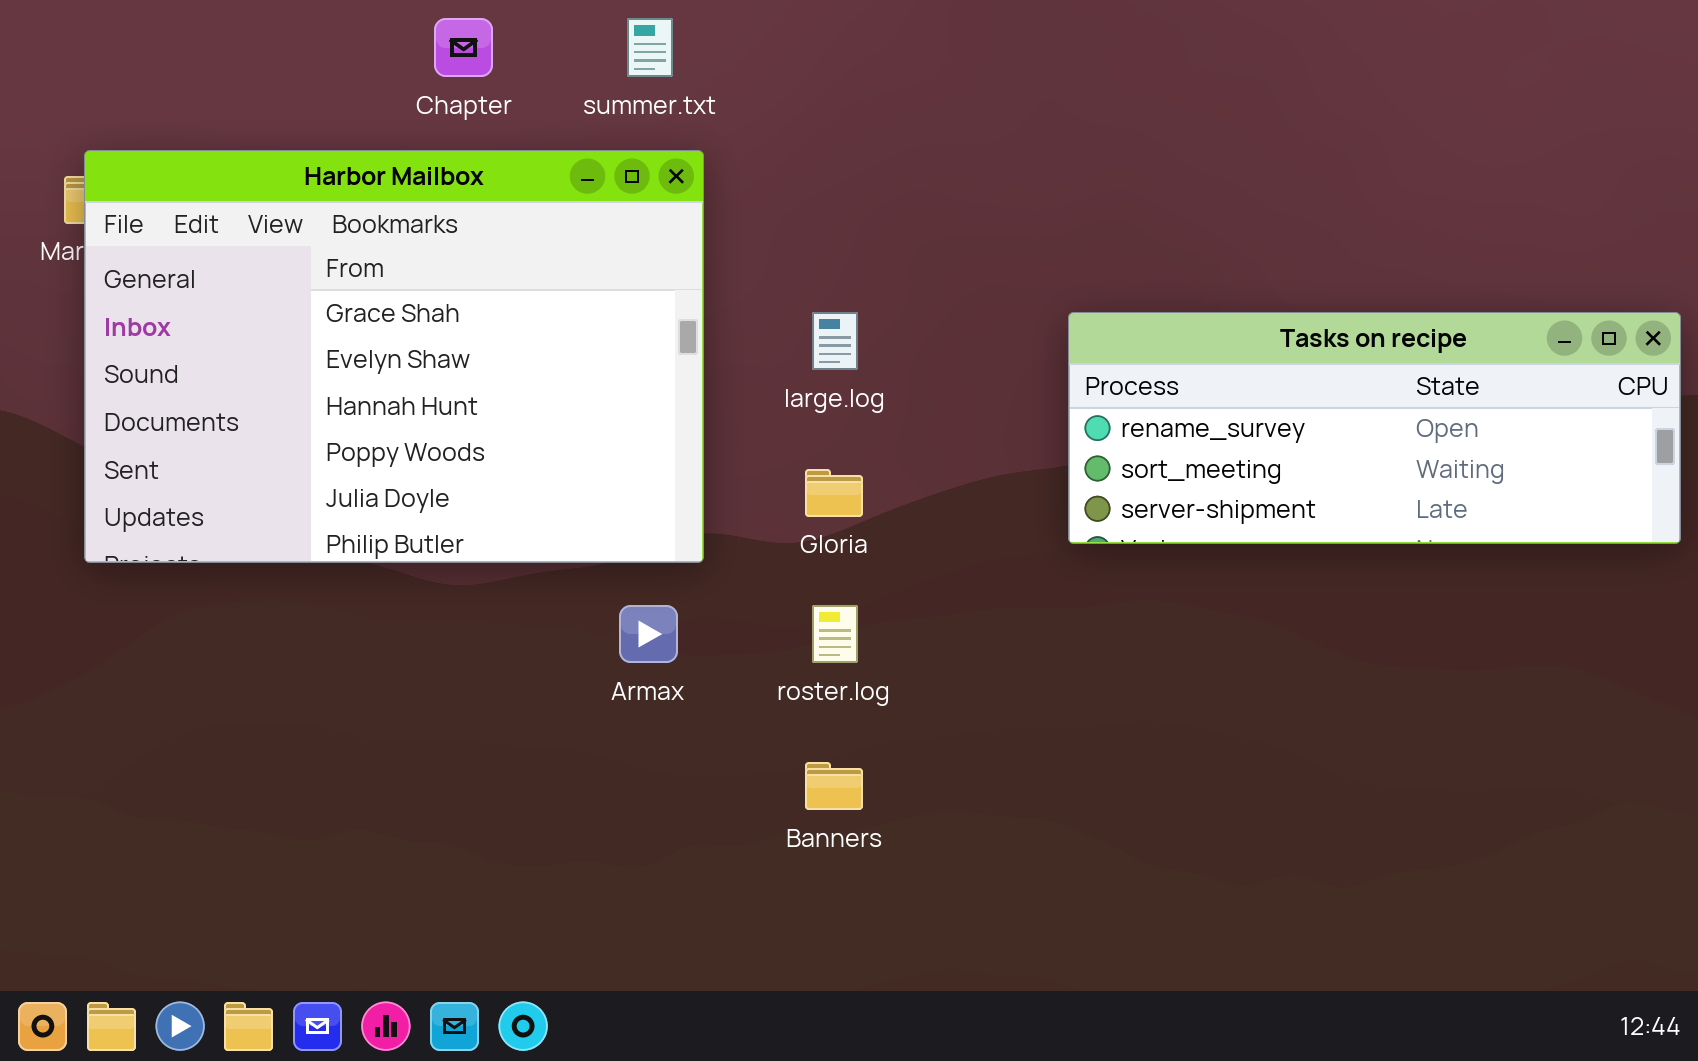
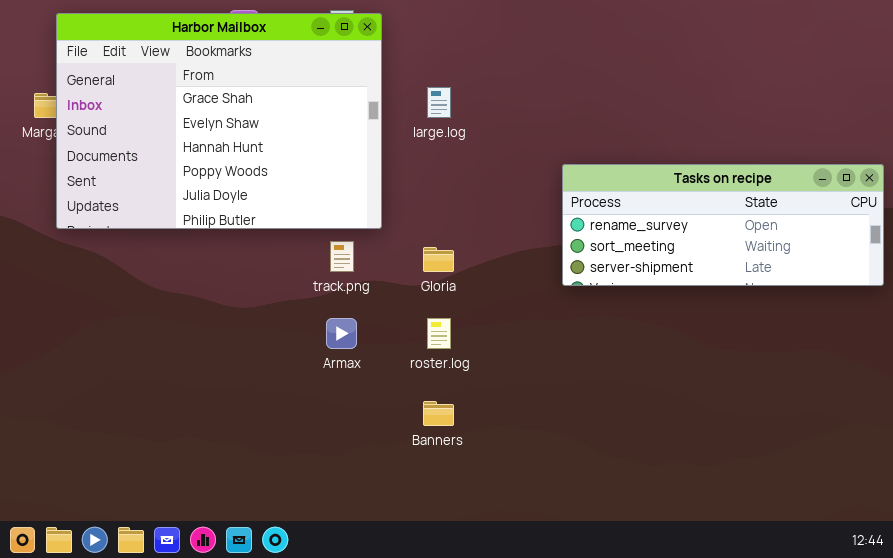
Harbor Mailbox: [84,150,704,563] -> [56,13,382,229], moved
large.log: [812,312,858,370] -> [427,87,451,118], moved

